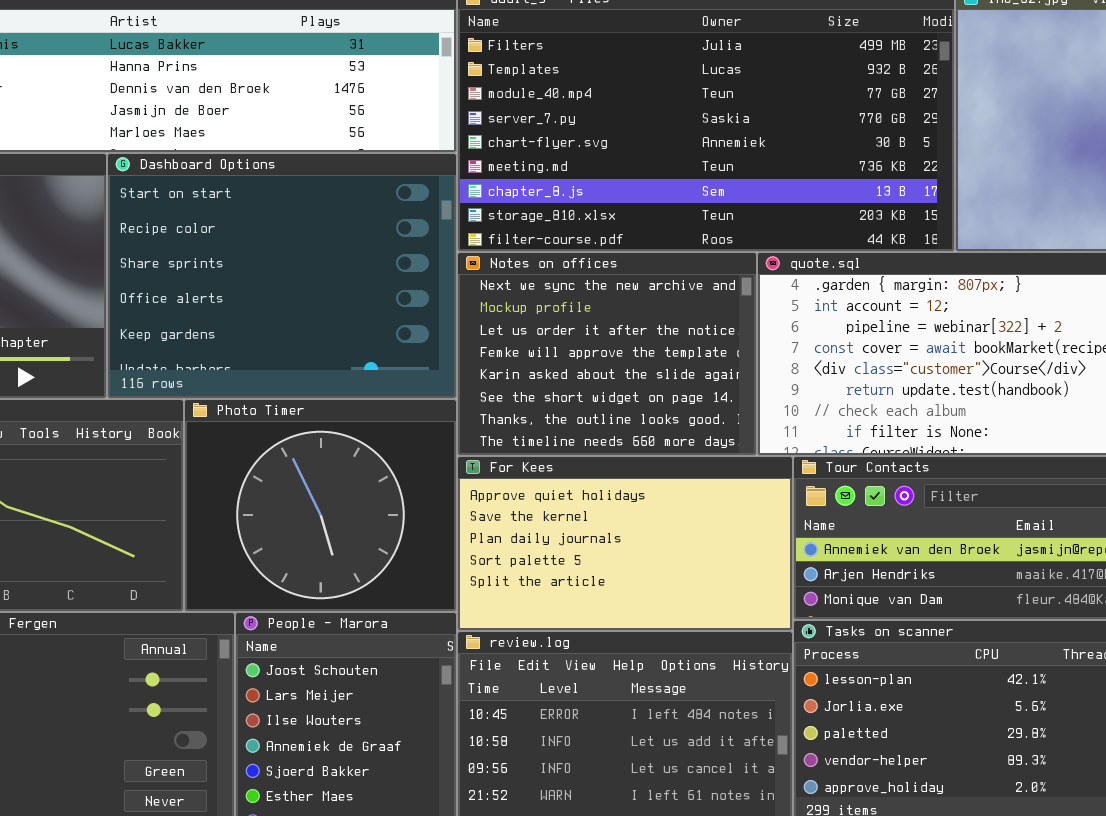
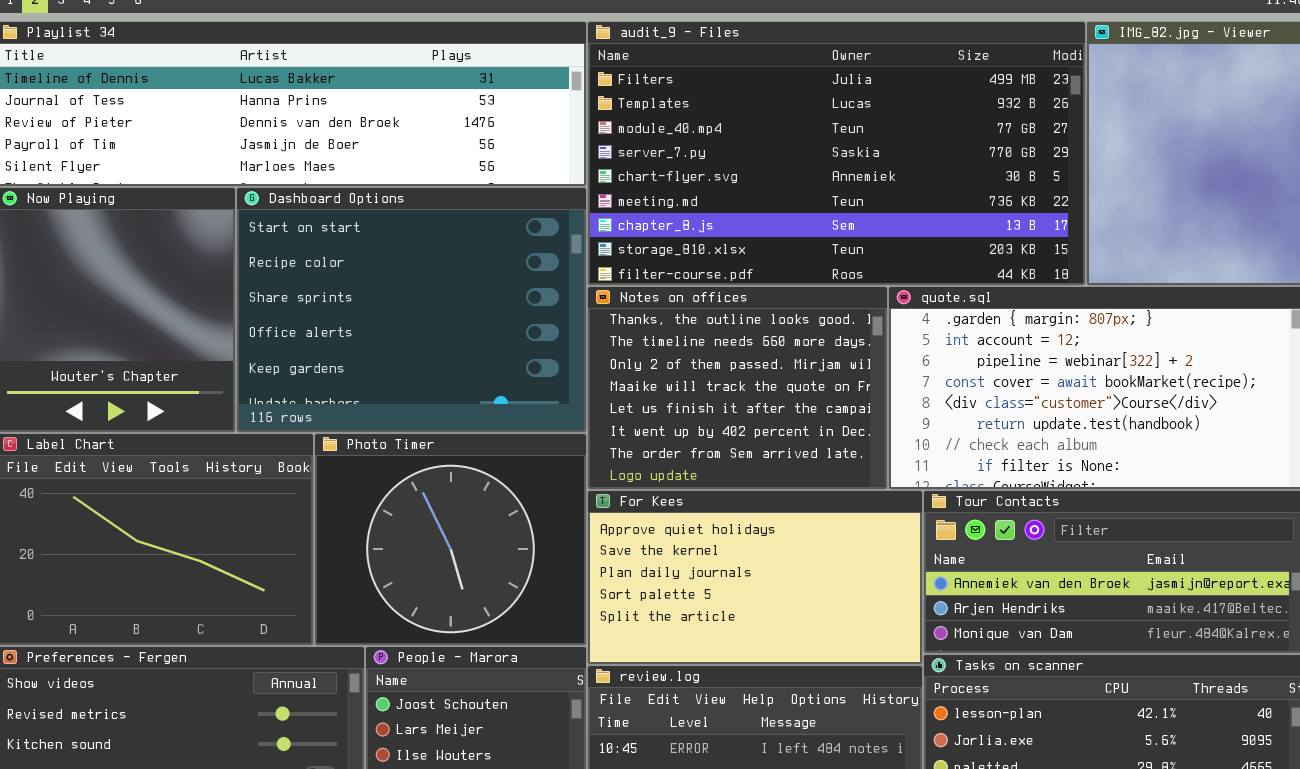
Notes on offices: [457,252,757,456] -> [587,286,888,490], scrolled down 6 rows

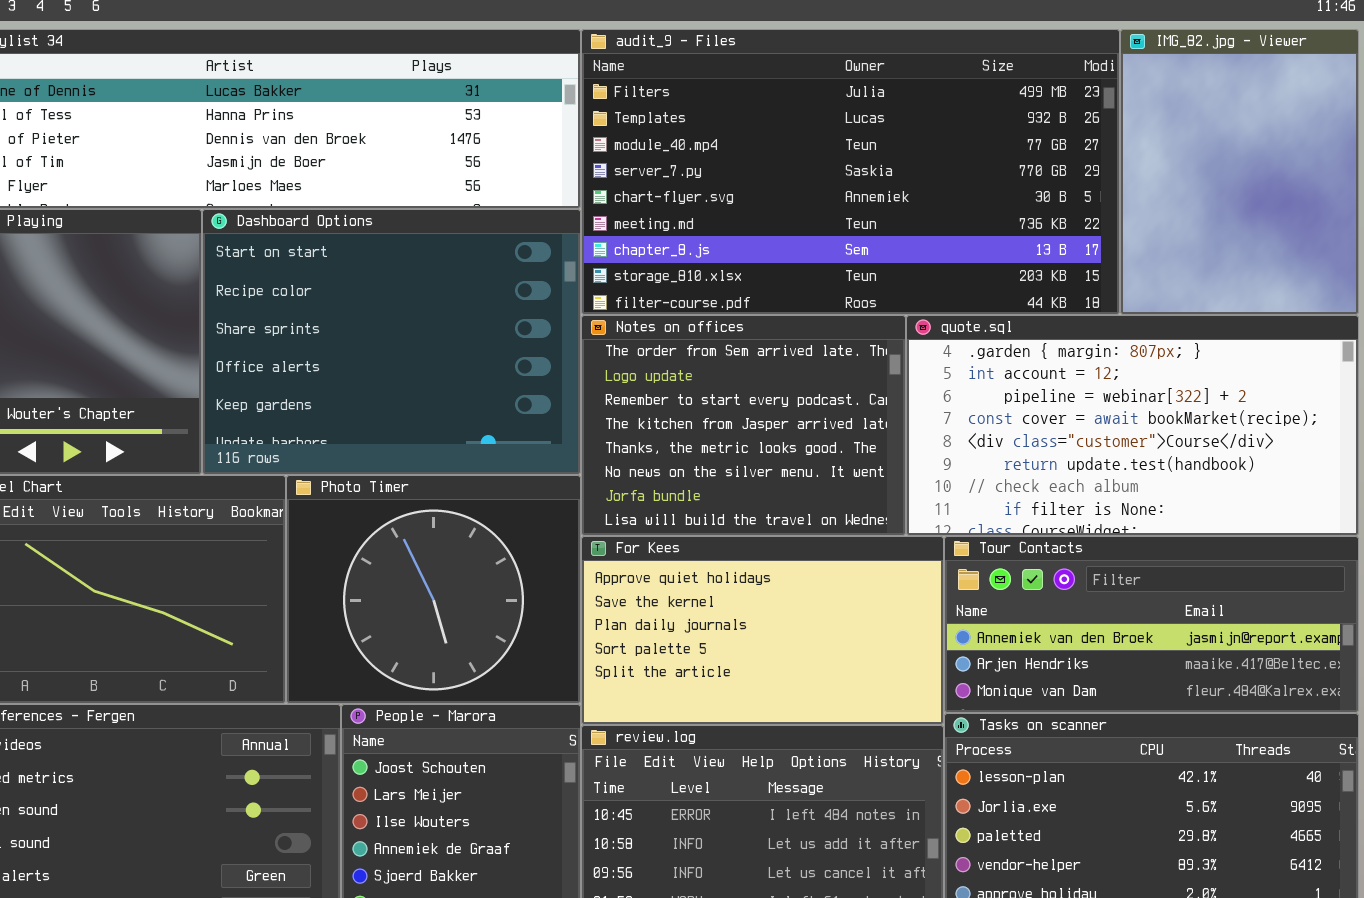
Notes on offices: [587,286,888,490] -> [581,315,906,536], scrolled down 6 rows

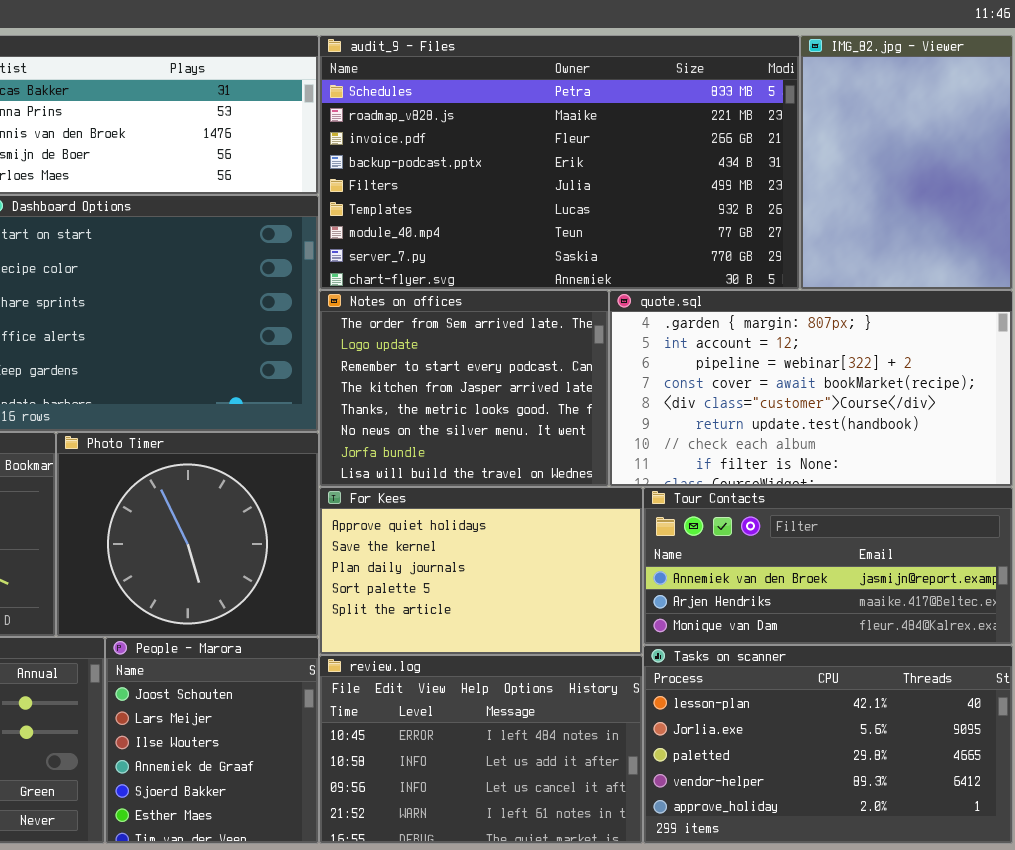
audit_9 - Files: [581,29,1120,315] -> [319,35,800,290], scrolled up 4 rows

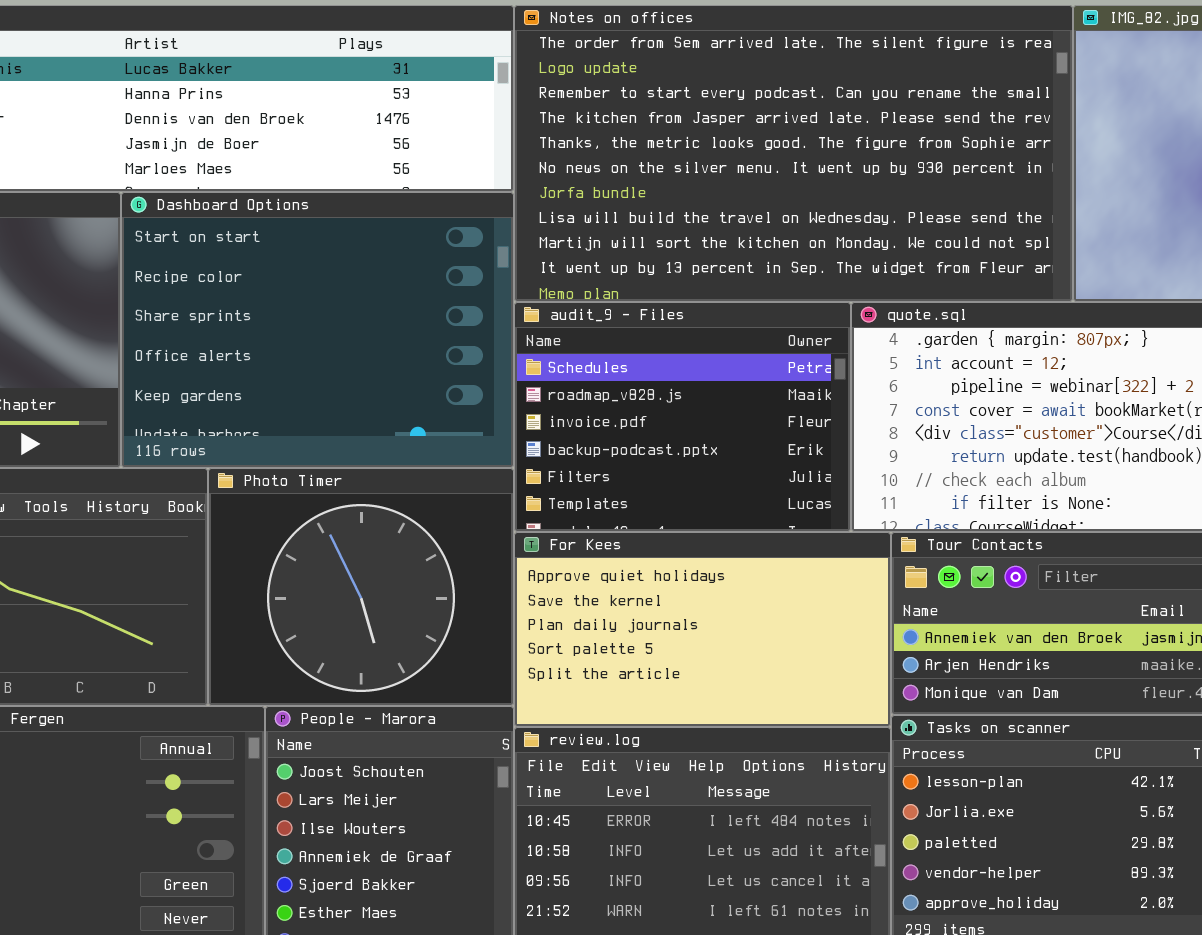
audit_9 - Files: [319,35,800,290] -> [514,302,851,532], moved, resized
Notes on offices: [319,290,609,487] -> [514,5,1073,302], moved, resized

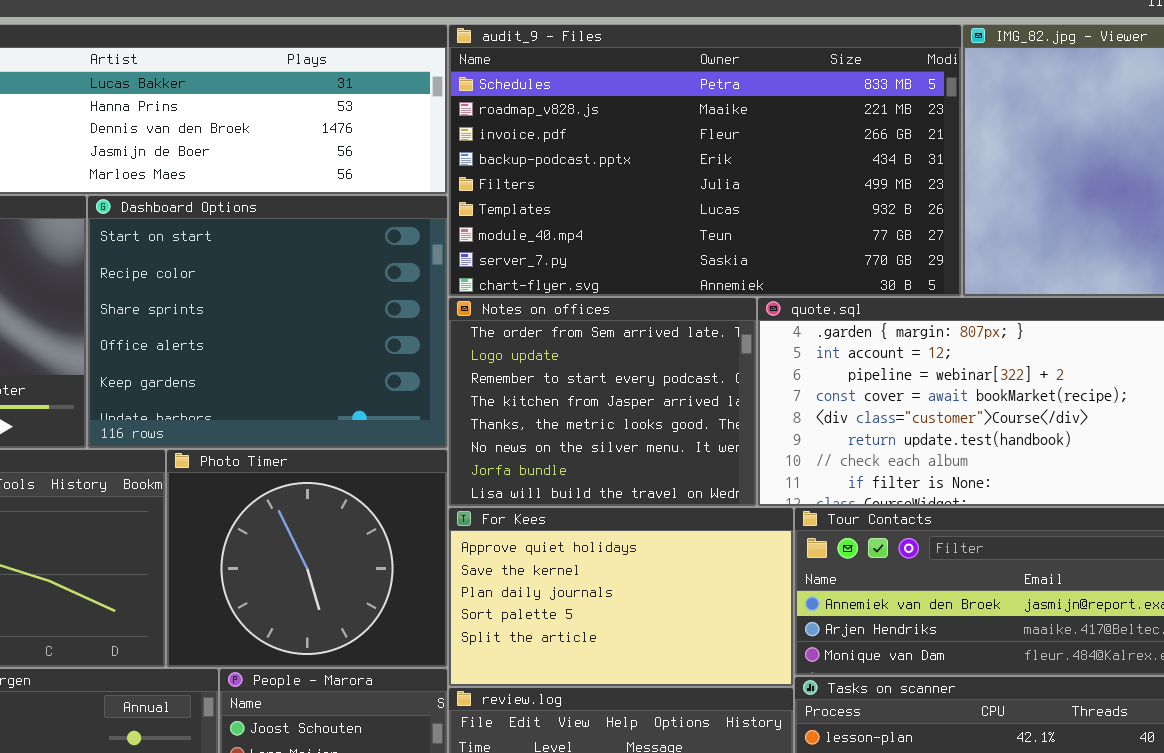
Notes on offices: [514,5,1073,302] -> [448,297,757,507], moved, resized
audit_9 - Files: [514,302,851,532] -> [448,24,962,297], moved, resized

